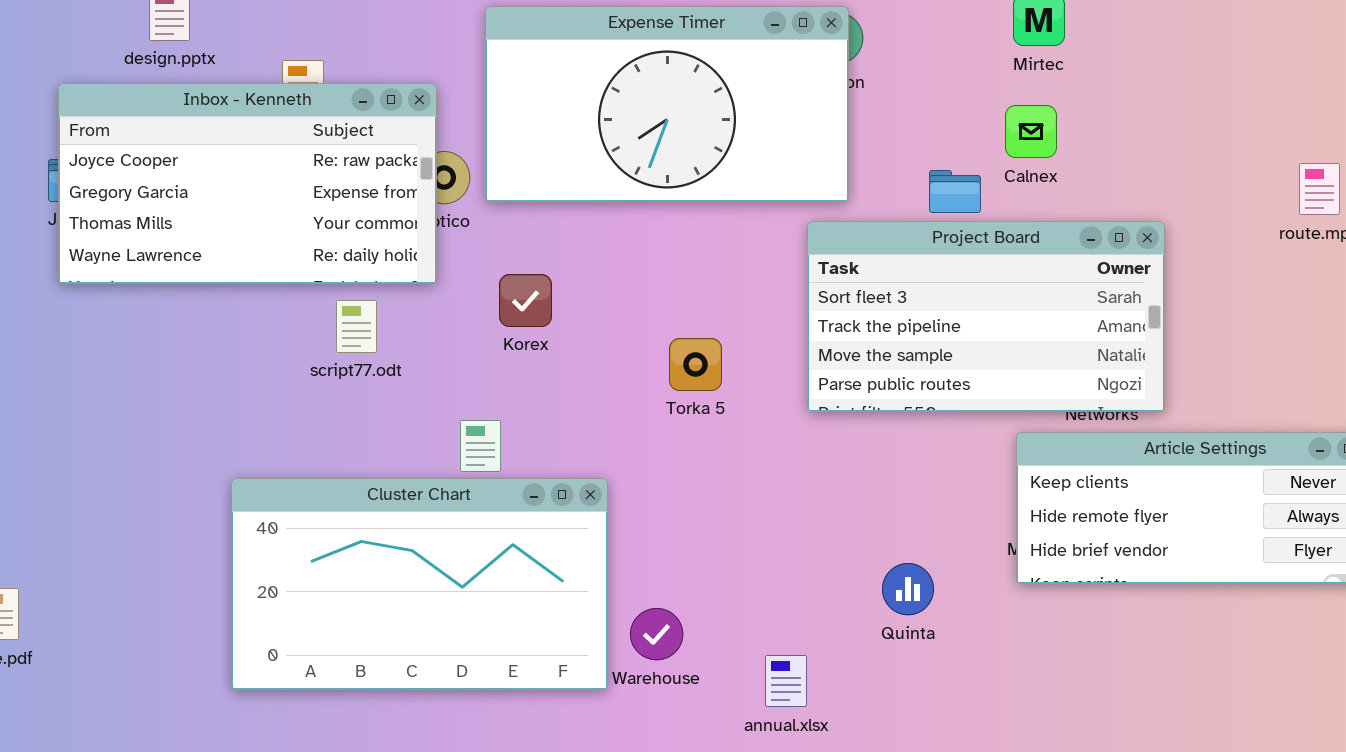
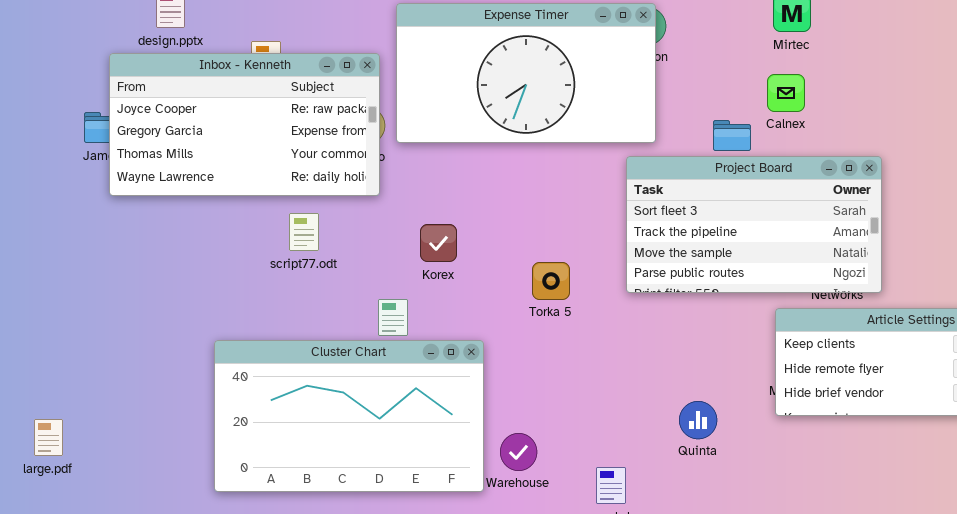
Inbox - Kenneth: [58,83,437,284] -> [109,53,380,196], moved
Korex: [499,274,552,327] -> [420,224,457,262], moved
Torka 5: [669,338,722,391] -> [532,262,570,300], moved

